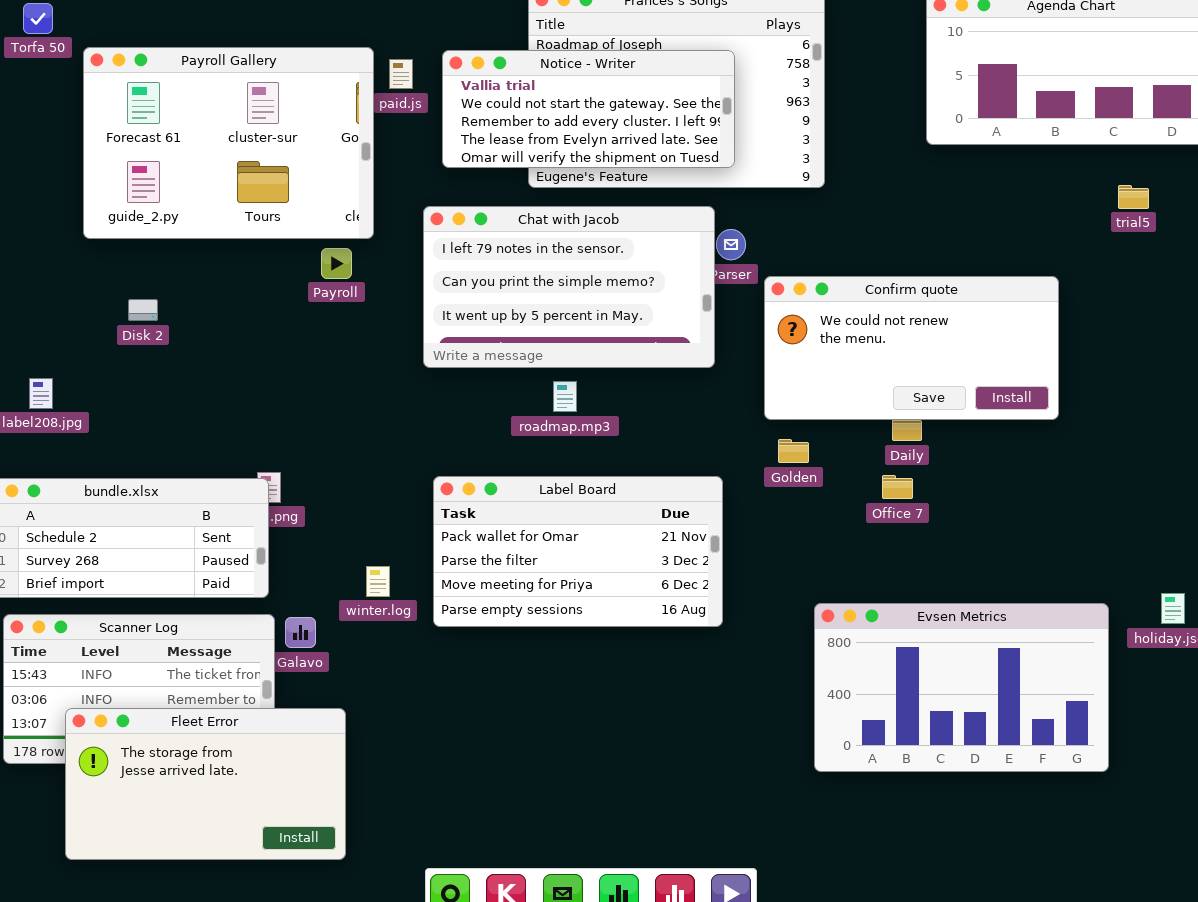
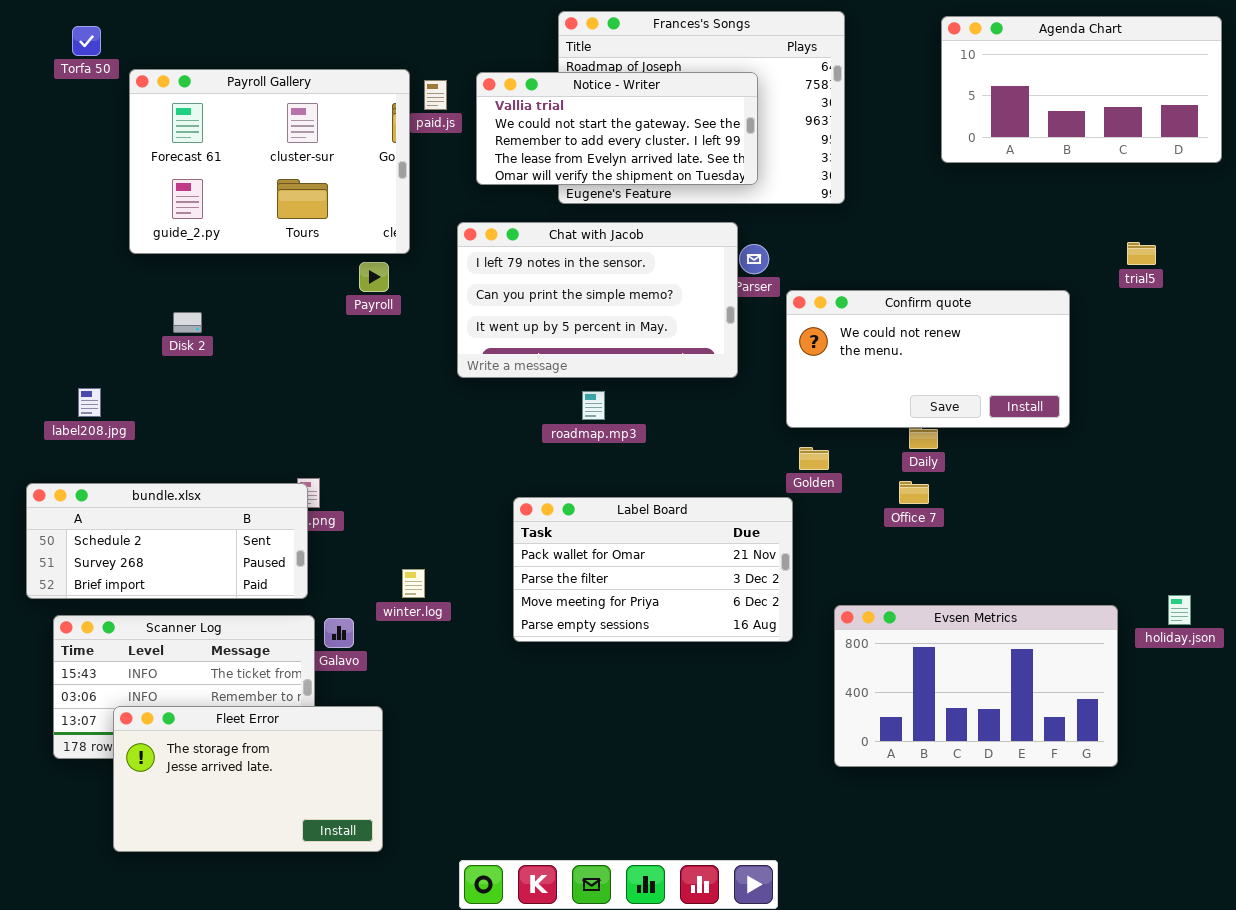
trial5: [1118,185,1149,209] -> [1127,242,1156,265], moved
Label Board: [433,476,723,627] -> [513,497,793,642], moved

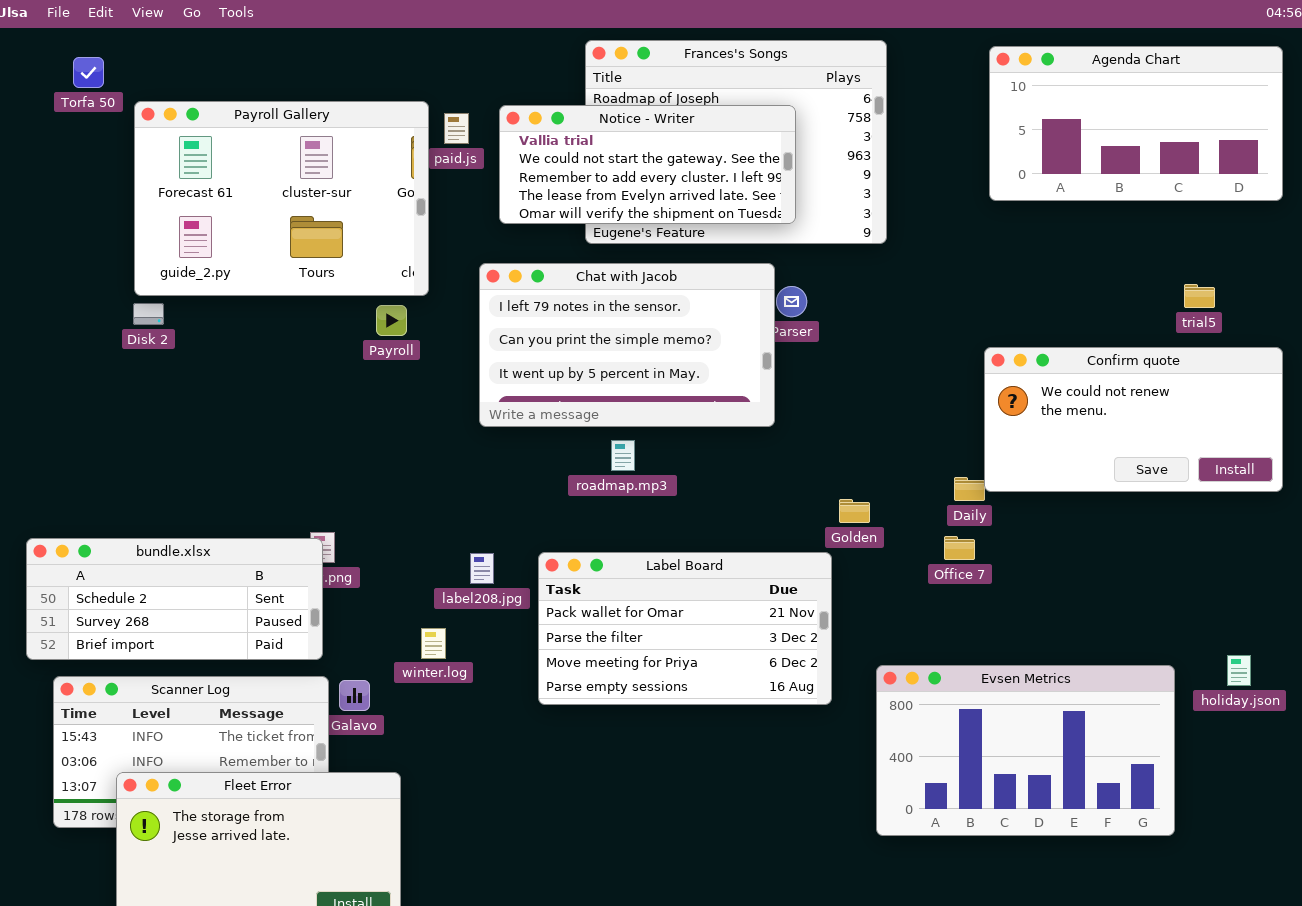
Confirm quote: [786,290,1070,428] -> [984,347,1283,492], moved
Disk 2: [173,312,202,333] -> [133,303,164,325], moved
label208.jpg: [78,388,101,417] -> [470,553,494,584], moved

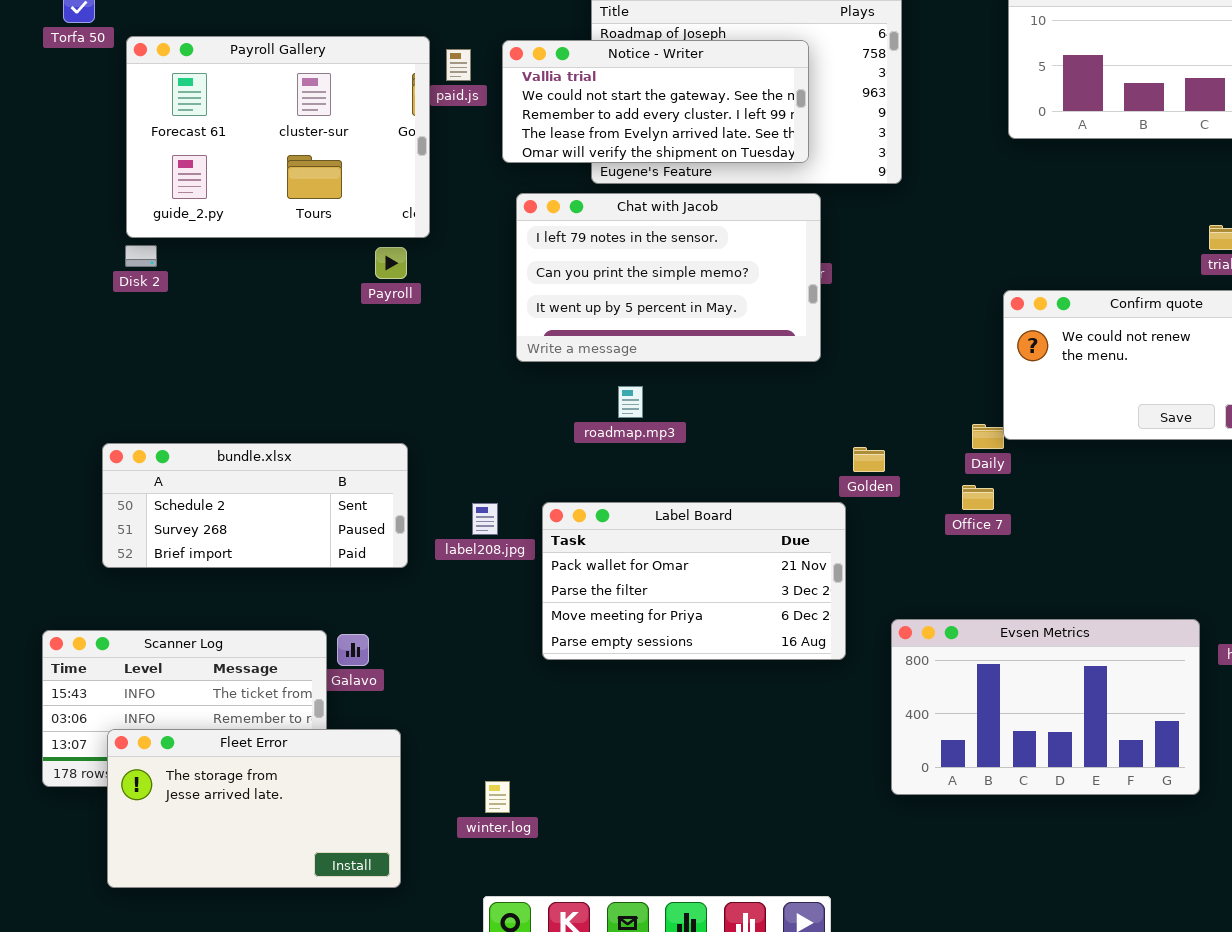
Chat with Jacob: [479,263,775,427] -> [516,193,821,362], moved
bundle.xlsx: [26,538,323,660] -> [102,443,408,568], moved
winter.log: [421,628,446,659] -> [485,781,510,813], moved

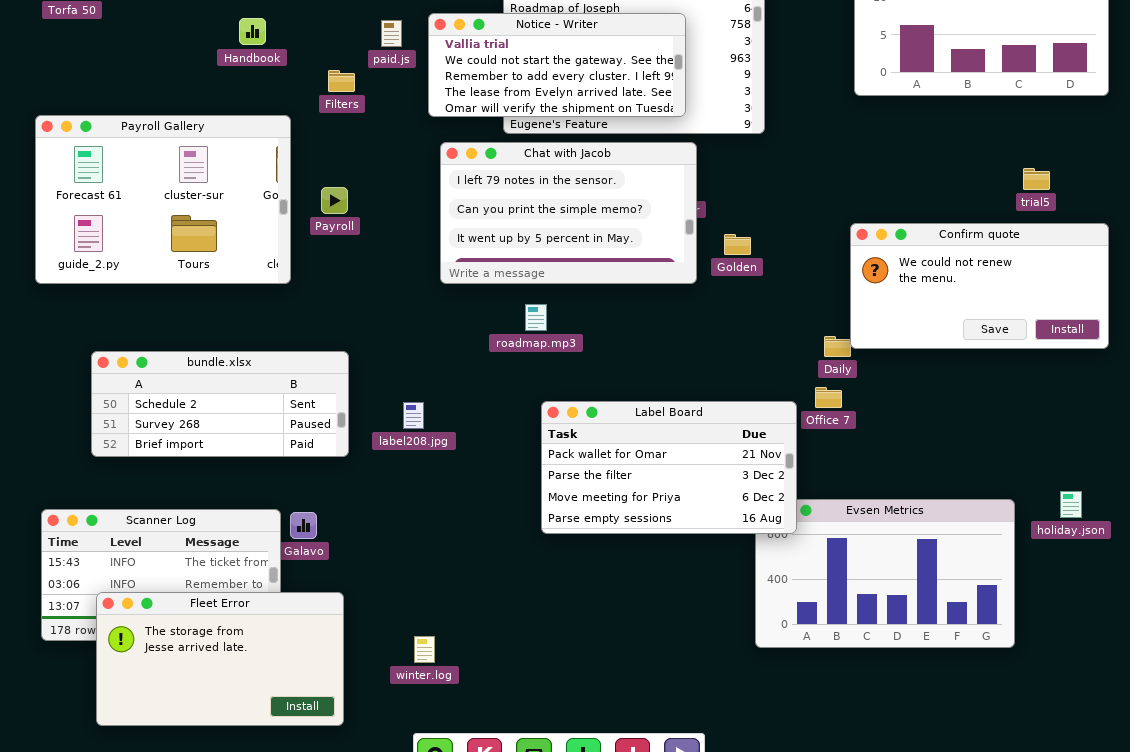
Payroll Gallery: [126,36,430,238] -> [35,115,291,284], moved
Golden: [853,447,885,472] -> [724,234,751,255], moved
Label Board: [542,502,846,660] -> [541,401,797,534], moved

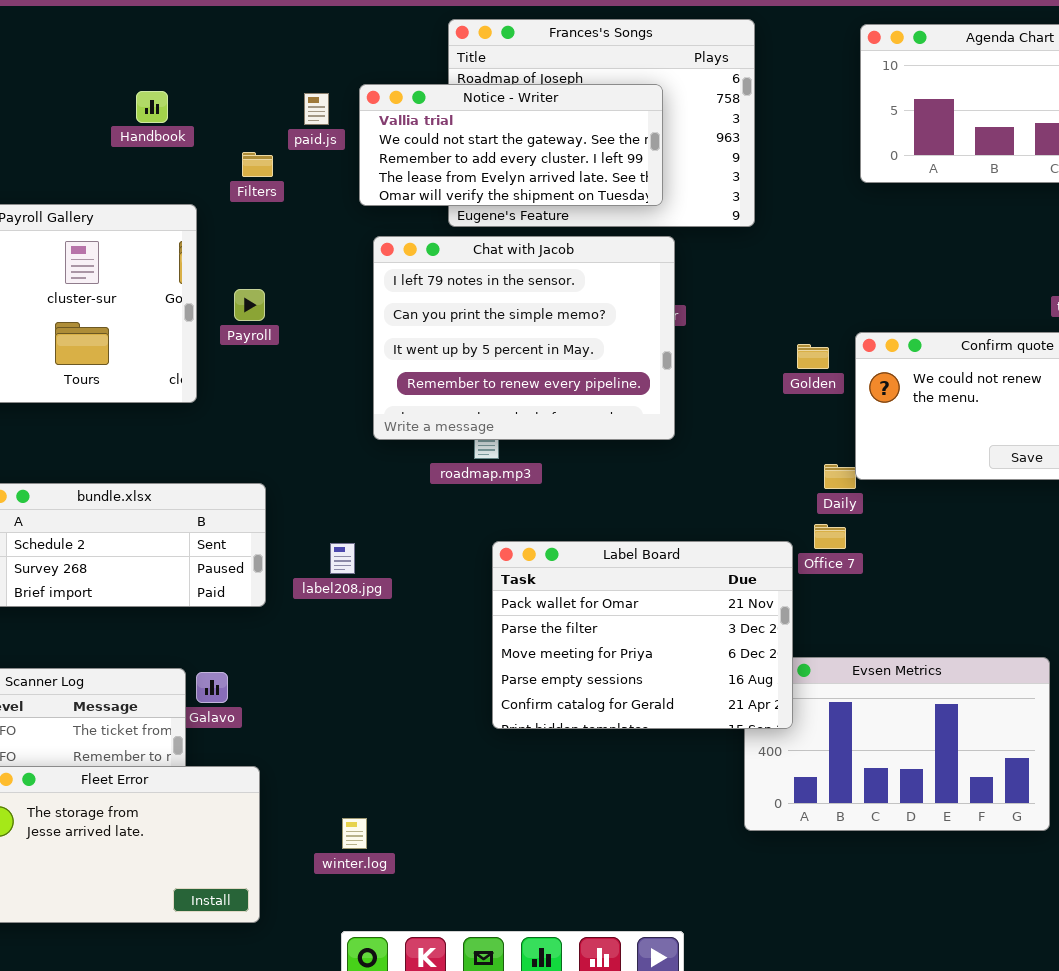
Chat with Jacob: [440,142,697,284] -> [373,236,675,440], resized
Golden: [724,234,751,255] -> [797,344,829,369], moved
Label Board: [541,401,797,534] -> [492,541,793,729], resized

